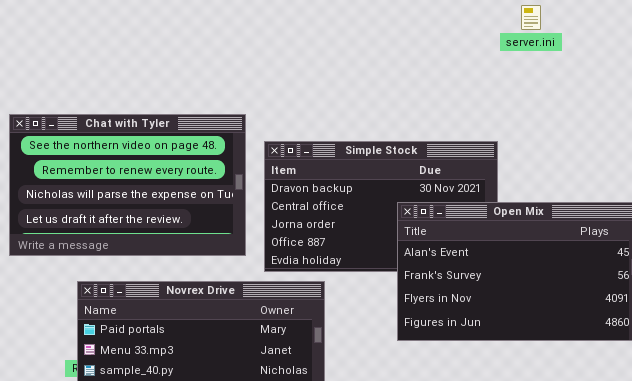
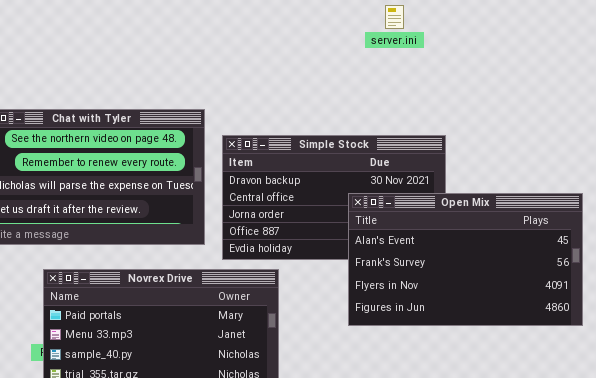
server.ini: [521,5,541,30] -> [385,5,404,29], moved

